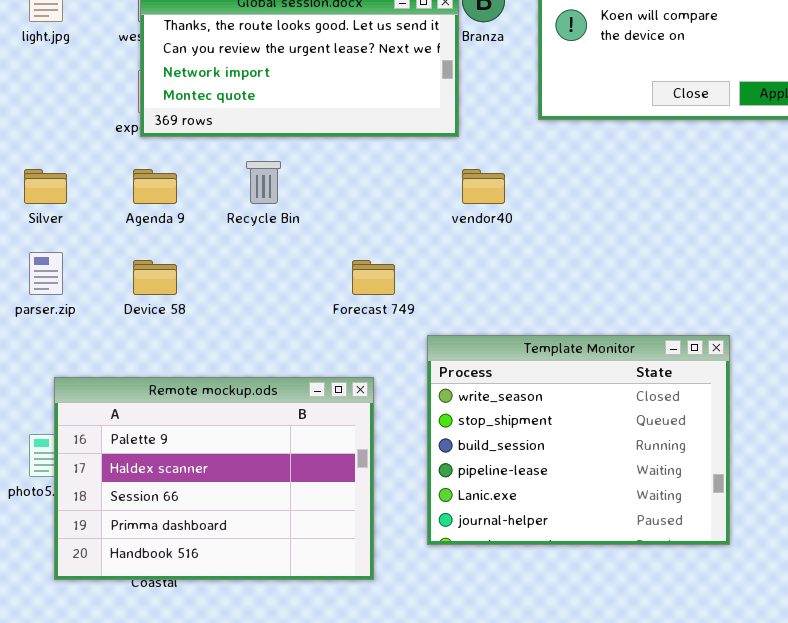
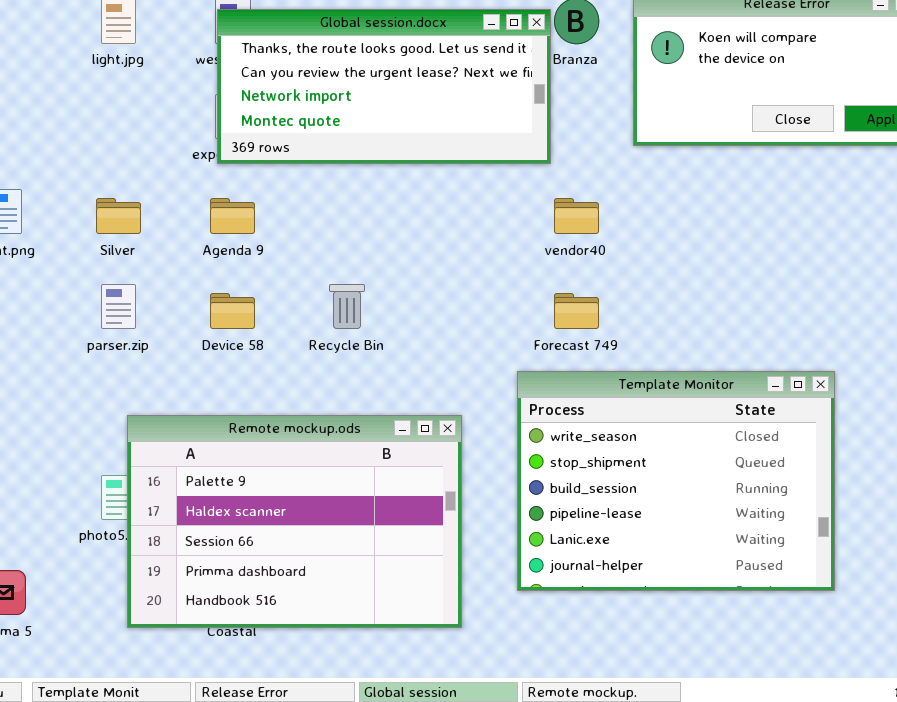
Recycle Bin: [246,161,281,204] -> [329,284,365,329], moved
Forecast 749: [352,260,395,295] -> [554,293,599,329], moved

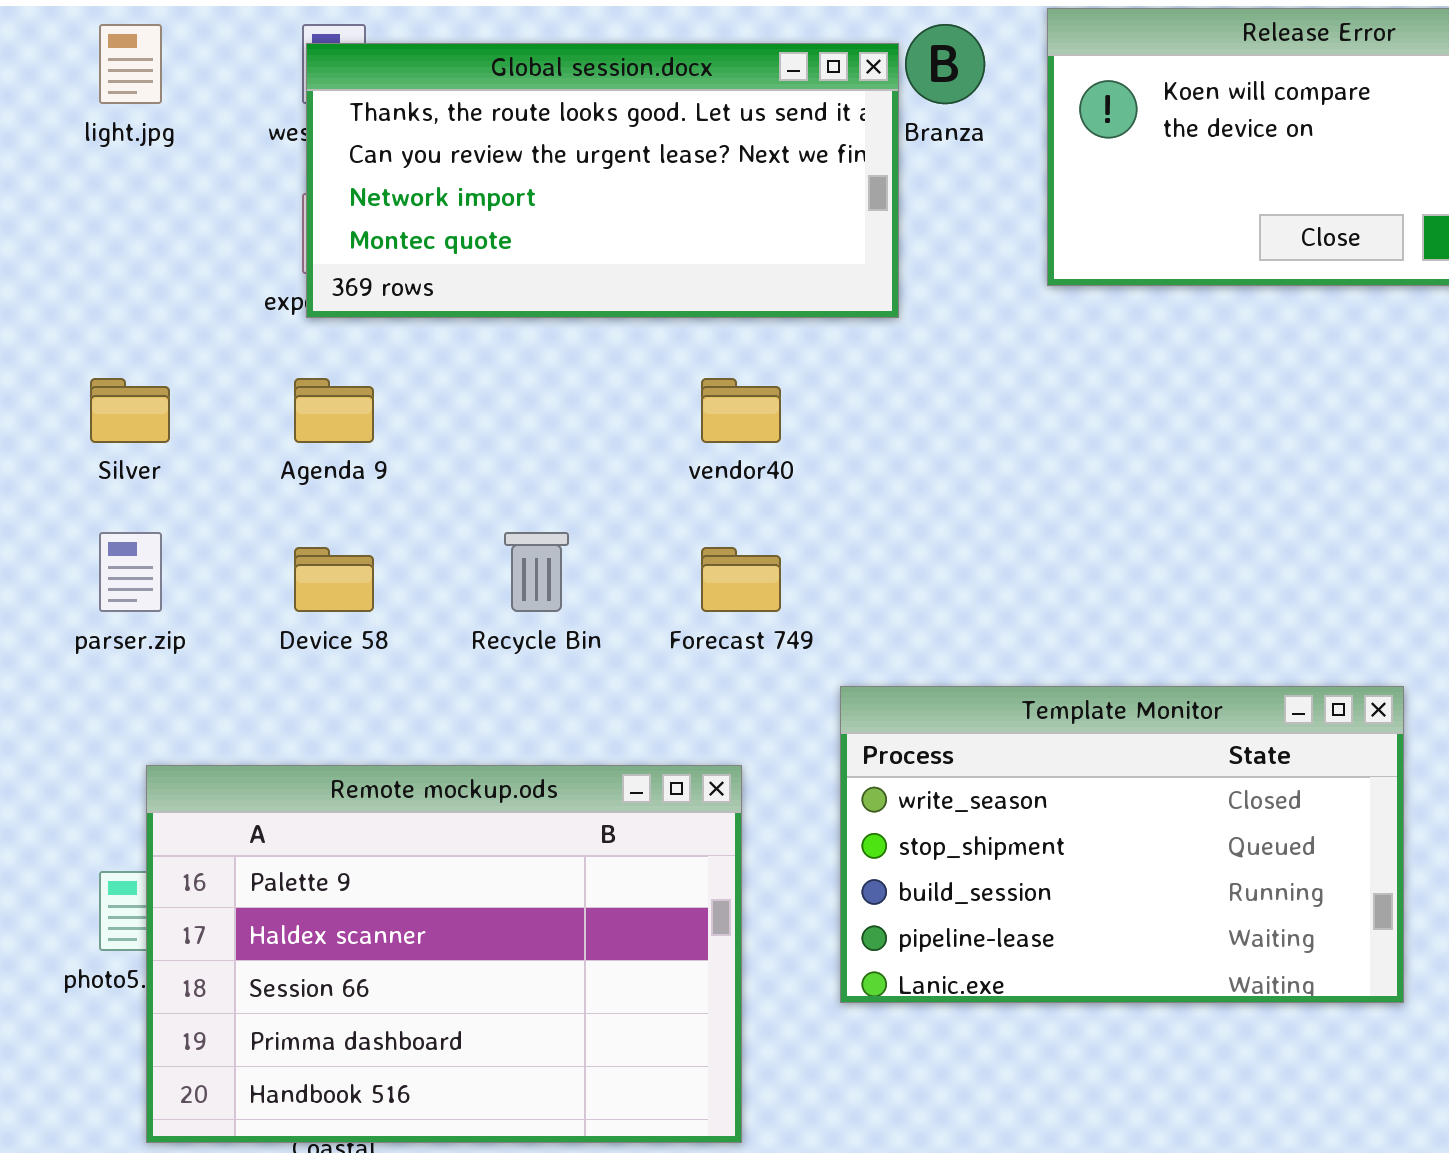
vendor40: [554,198,599,234] -> [701,378,781,443], moved
Forecast 749: [554,293,599,329] -> [701,547,781,612], moved
Template Monitor: [517,371,835,591] -> [840,686,1404,1003], resized

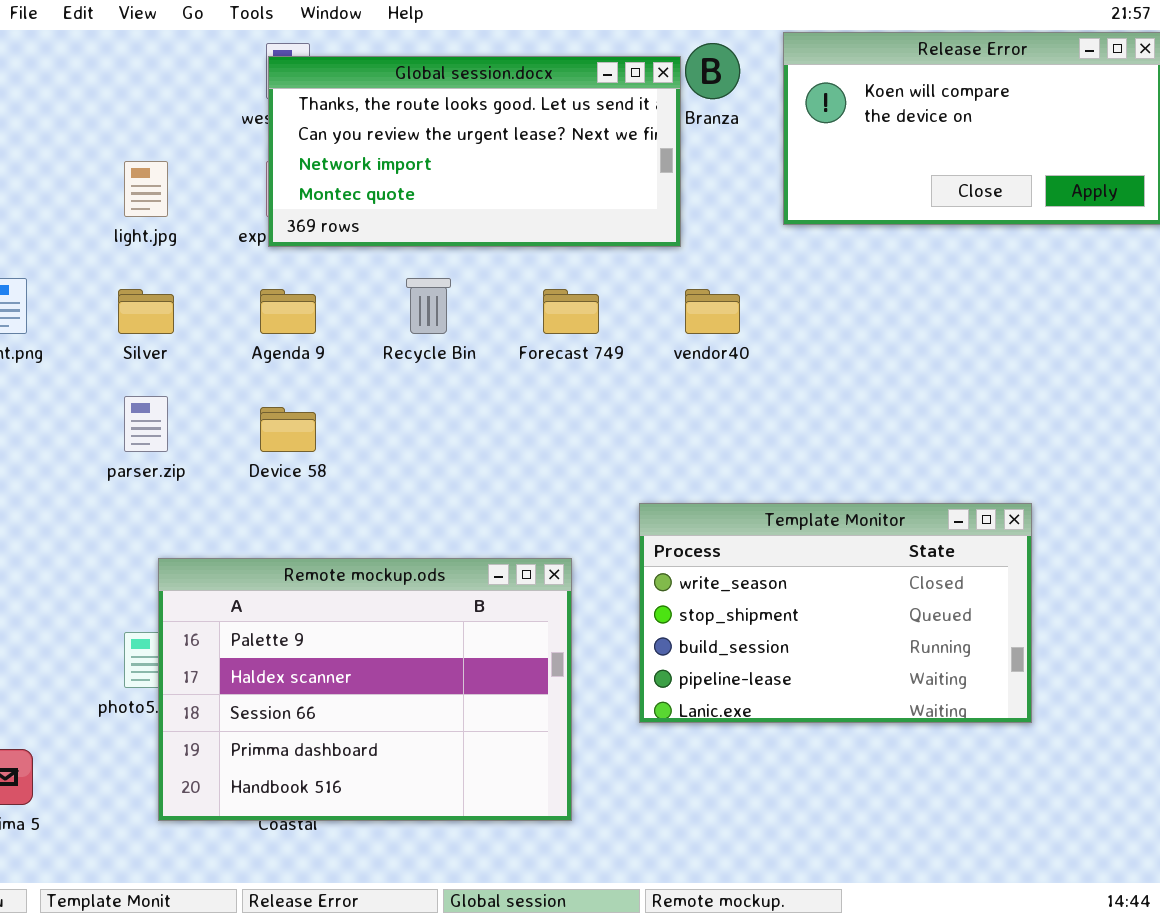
light.jpg: [99,24,162,104] -> [124,161,168,217], moved
vendor40: [701,378,781,443] -> [685,289,740,334], moved
Recycle Bin: [504,532,569,612] -> [406,278,451,334], moved
Forecast 749: [701,547,781,612] -> [543,289,599,334], moved

